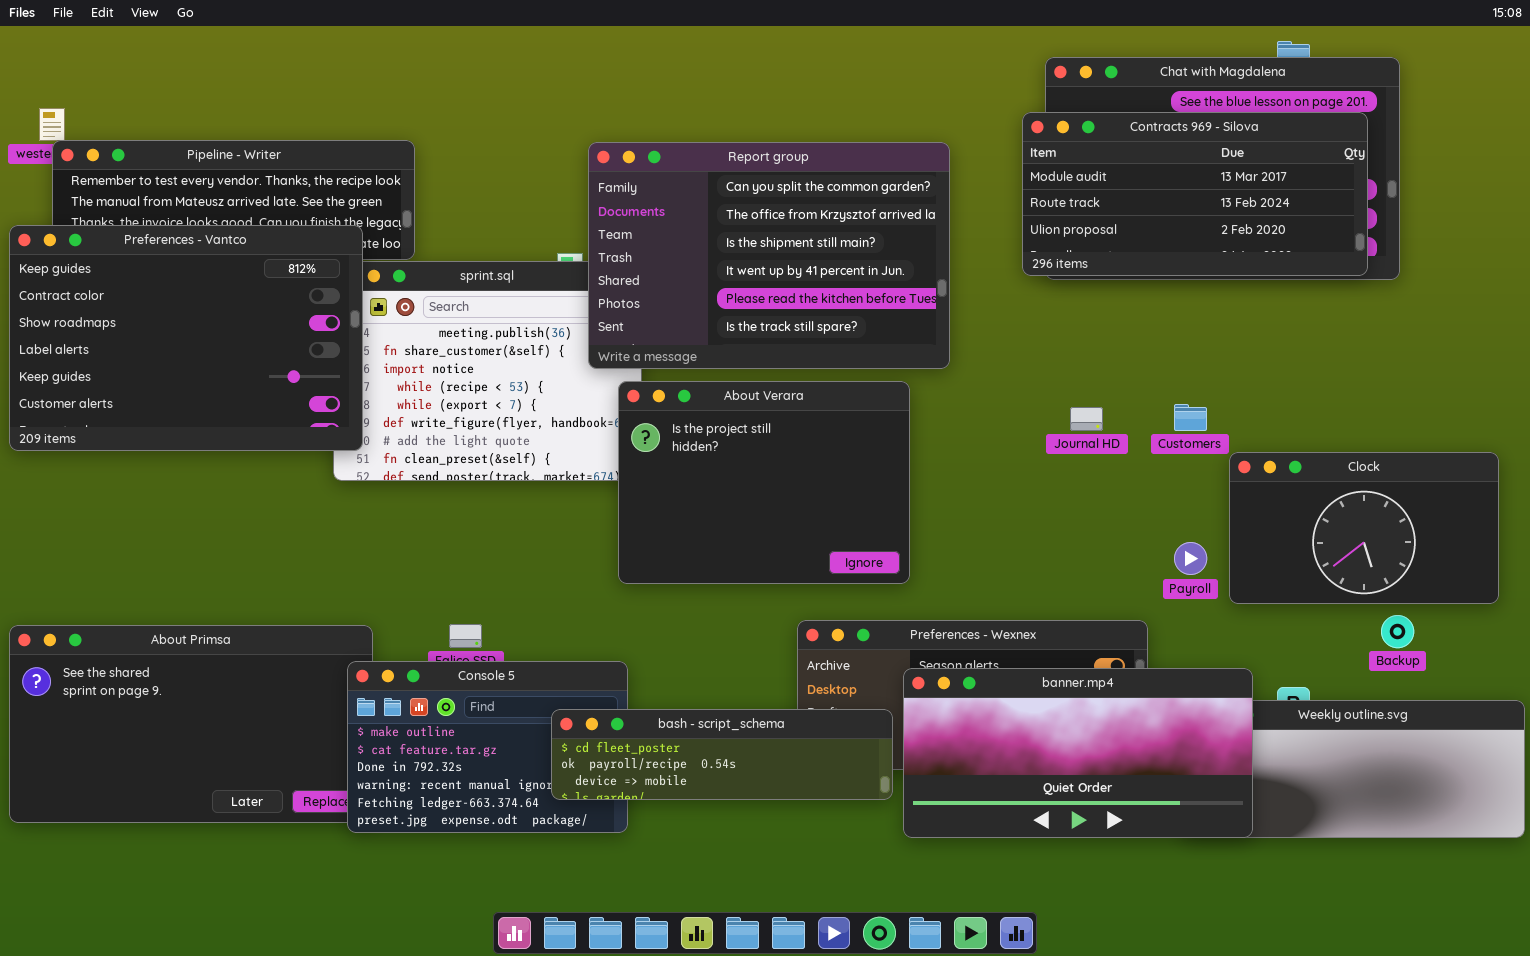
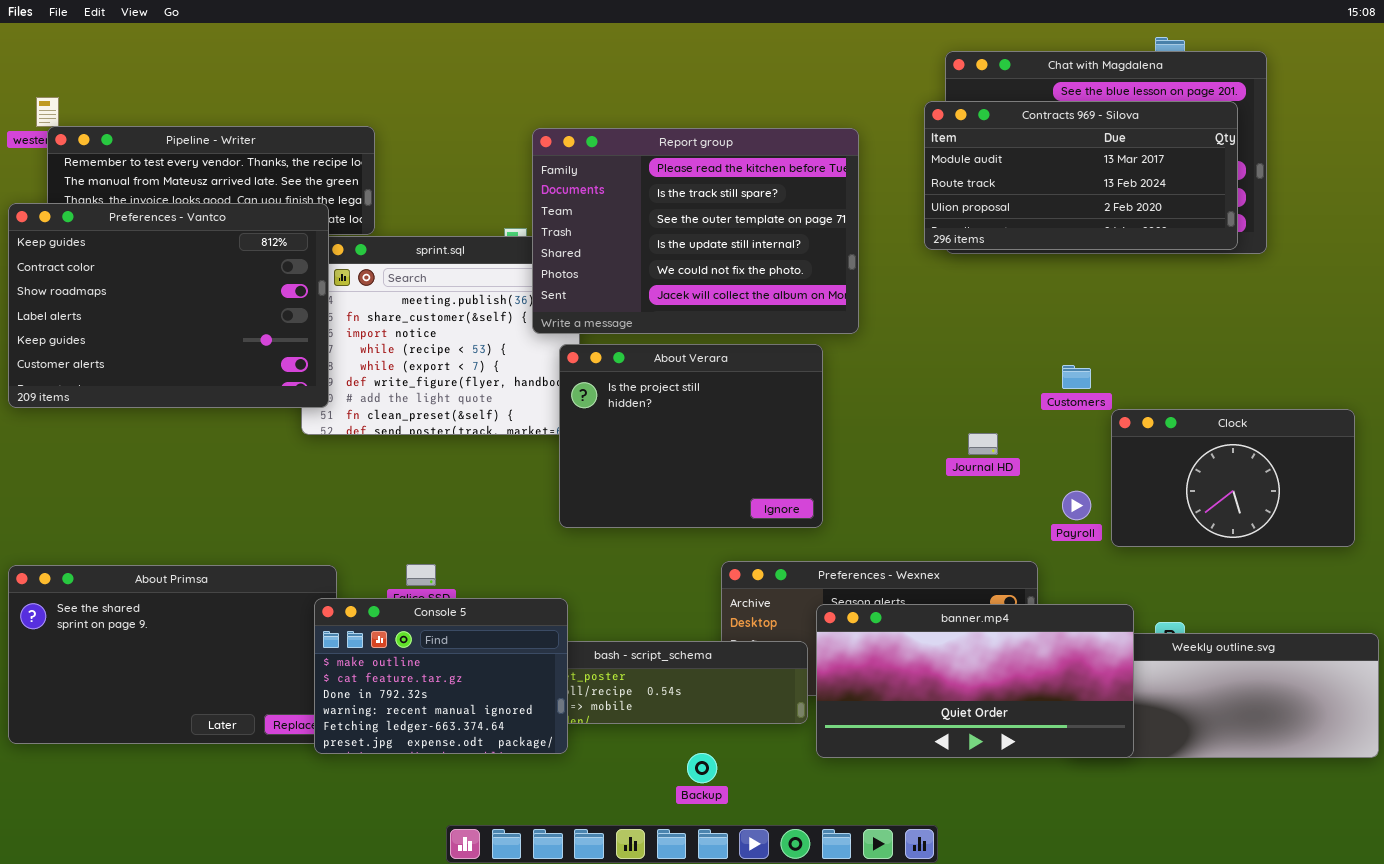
Report group: [588,142,950,369] -> [532,128,859,334], scrolled down 4 rows
Journal HD: [1070,407,1103,431] -> [968,433,998,455], moved
Backup: [1381,615,1414,648] -> [687,753,717,783], moved
Console 5: [347,661,628,833] -> [314,598,568,754], raised

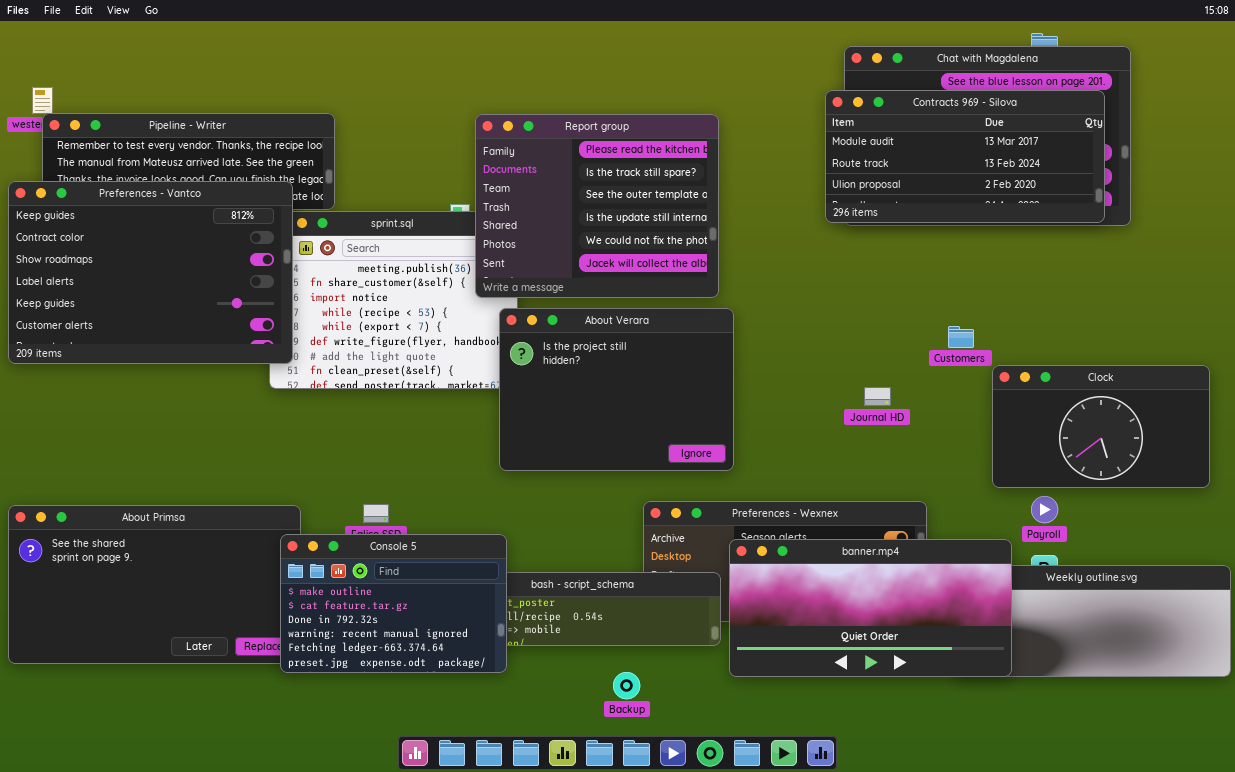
Report group: [532,128,859,334] -> [475,114,719,298], resized
Payroll: [1062,491,1091,520] -> [1031,496,1058,523], moved

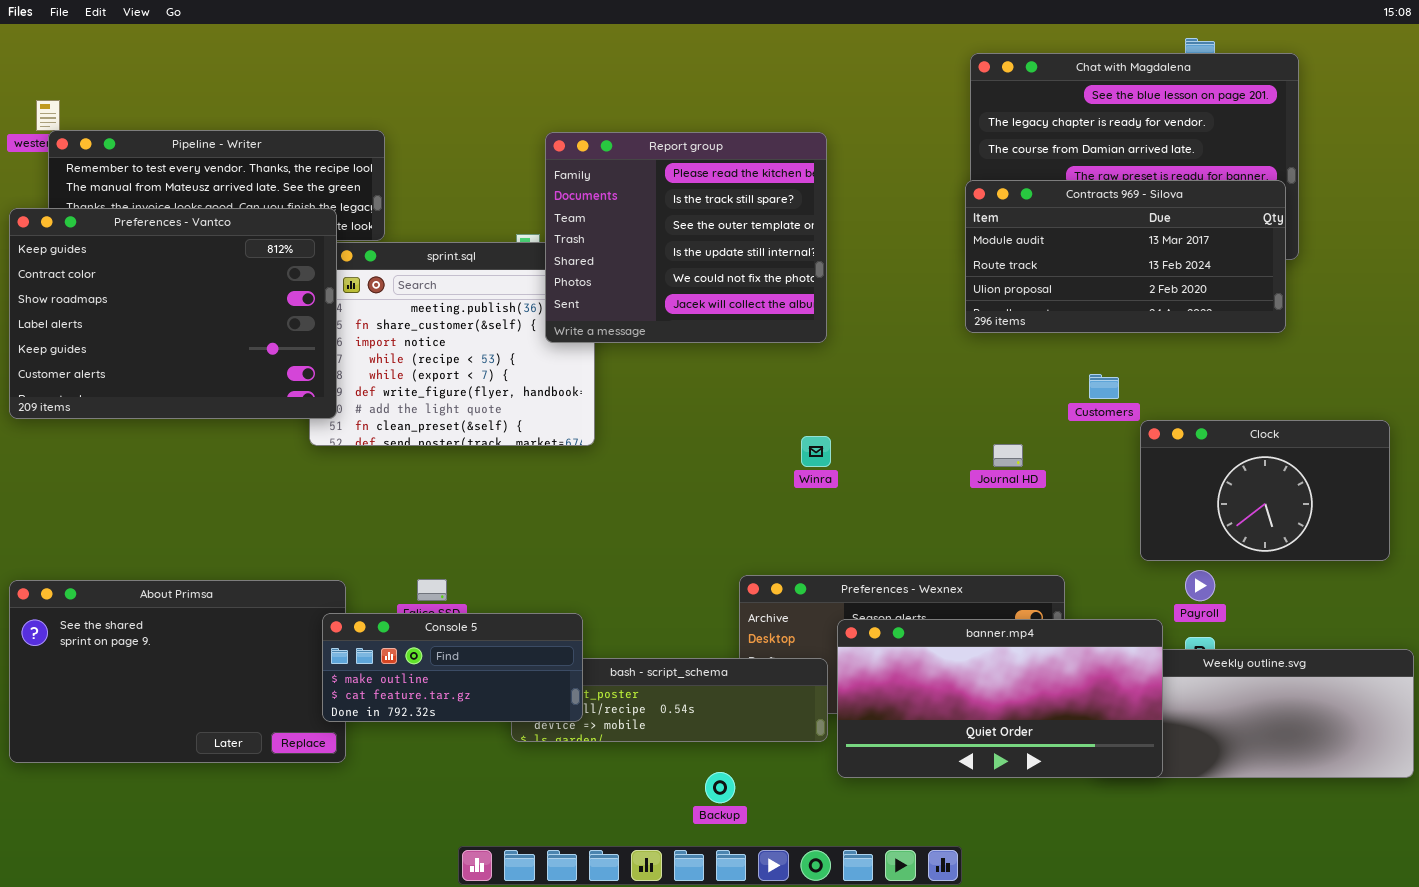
Contracts 969 - Silova: [825,90,1105,223] -> [965,180,1286,333], moved
About Verara: [499,308,734,471] -> none, closed
Console 5: [280,534,507,673] -> [322,613,583,722], resized

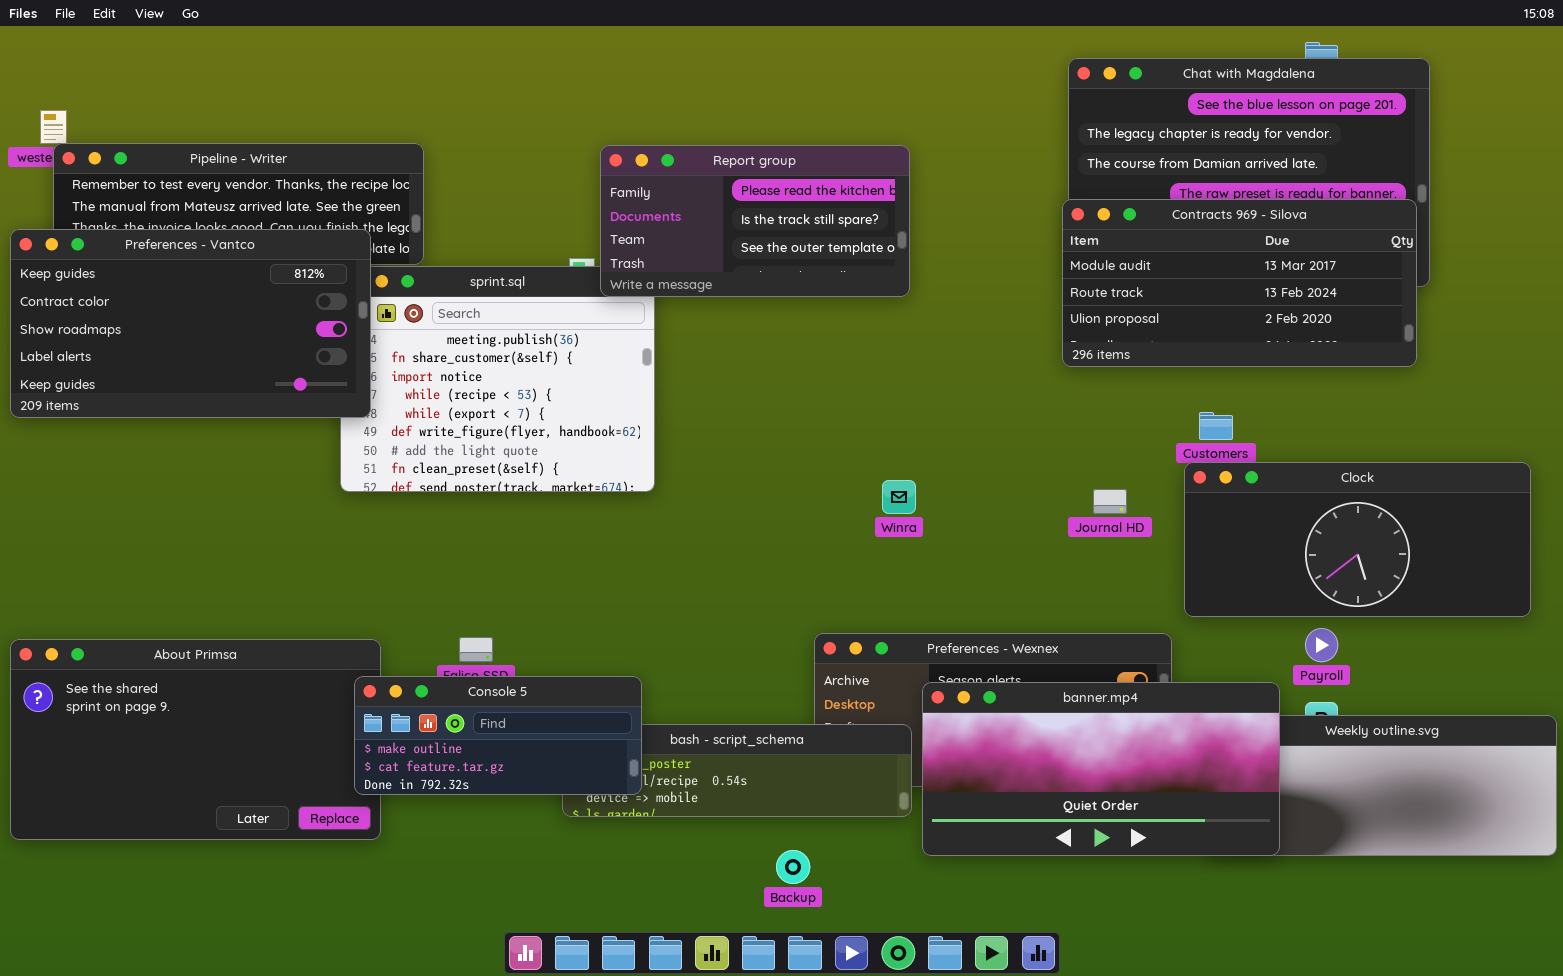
Report group: [545,132,827,343] -> [600,145,910,297], resized
Preferences - Vantco: [9,208,337,419] -> [10,229,371,418], resized
Clock: [1140,420,1390,561] -> [1184,462,1531,617], resized

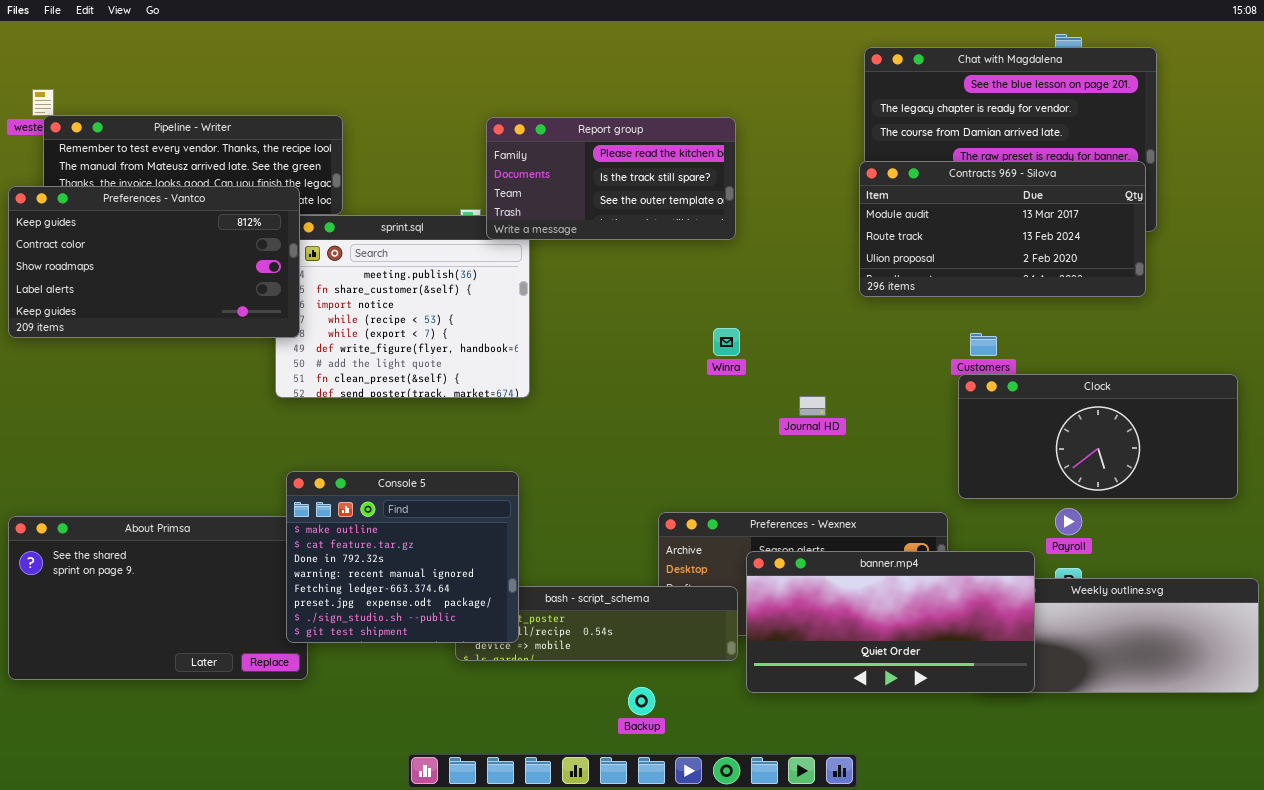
Winra: [882,480,916,514] -> [713,328,740,356], moved
Journal HD: [1093,489,1127,514] -> [799,396,826,416], moved
Console 5: [354,676,642,795] -> [286,471,519,643], resized

